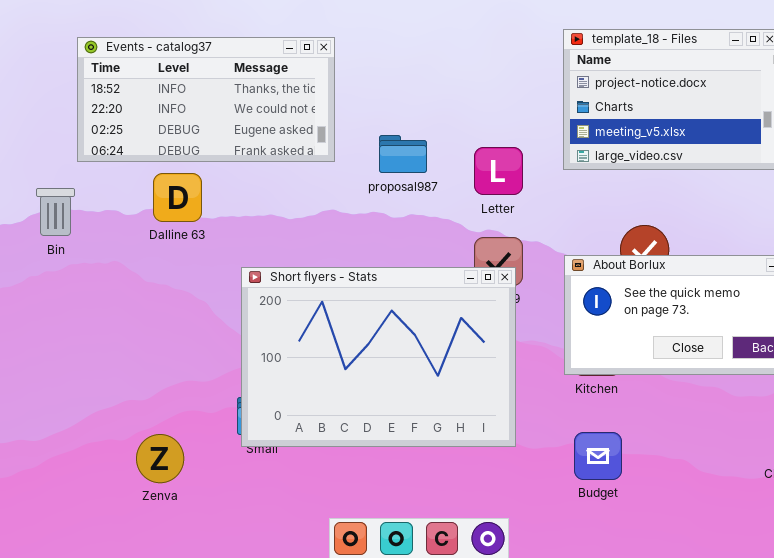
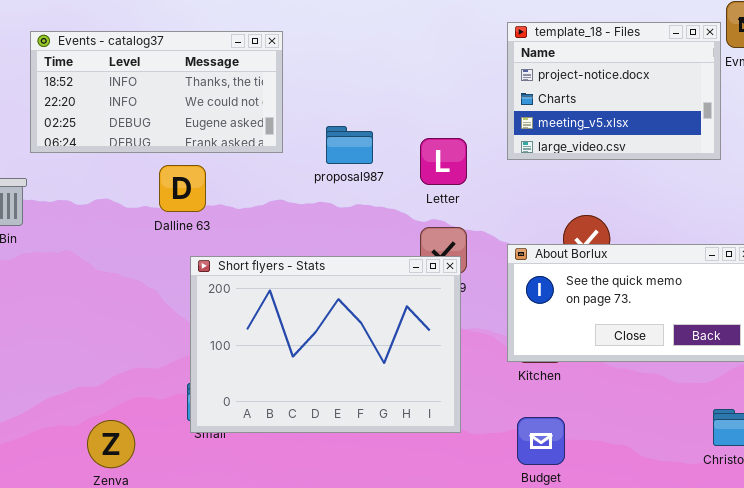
Dalline 63: [153,173,202,222] -> [159,165,206,212], moved

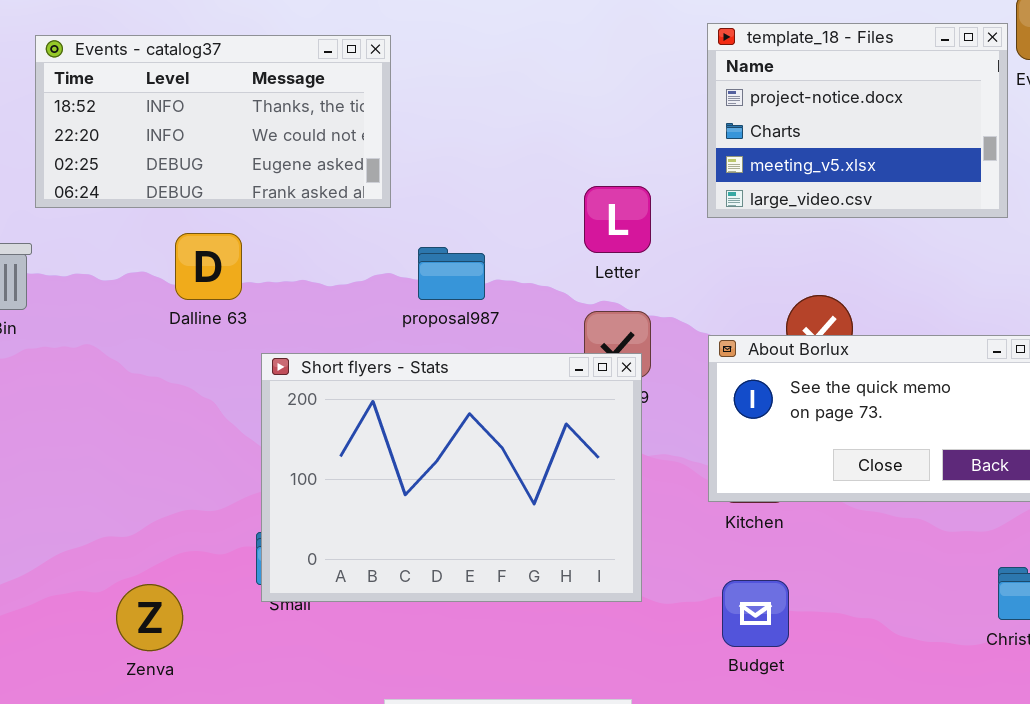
proposal987: [326,126,373,164] -> [418,247,485,300], moved
Dalline 63: [159,165,206,212] -> [175,233,242,300], moved

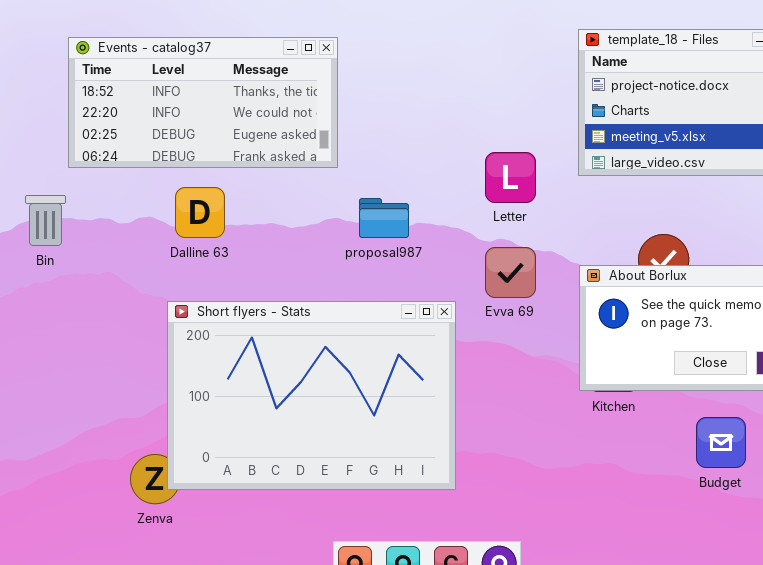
Short flyers - Stats: [261,353,642,602] -> [167,301,456,490], moved
Budget: [722,580,789,647] -> [696,417,746,468], moved

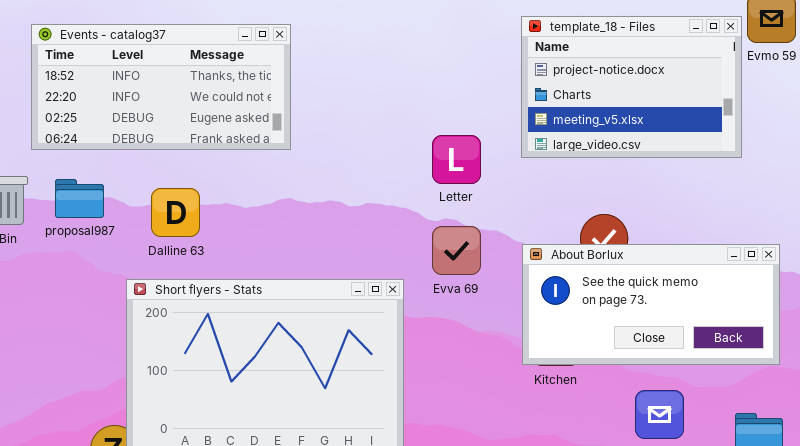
Dalline 63: [175,187,225,238] -> [151,188,200,237], moved
proposal987: [359,198,409,238] -> [55,179,104,218], moved

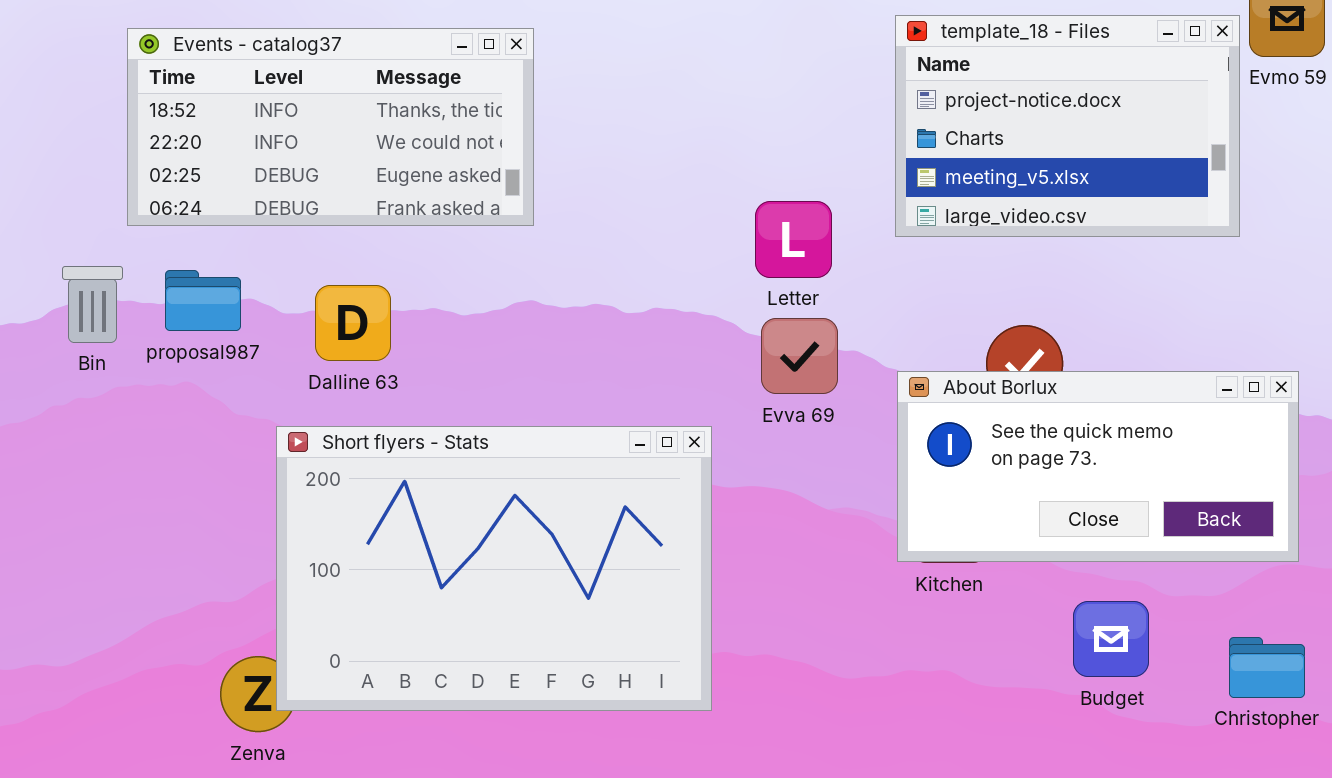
Evva 69: [432,226,481,275] -> [761,318,838,394], moved

